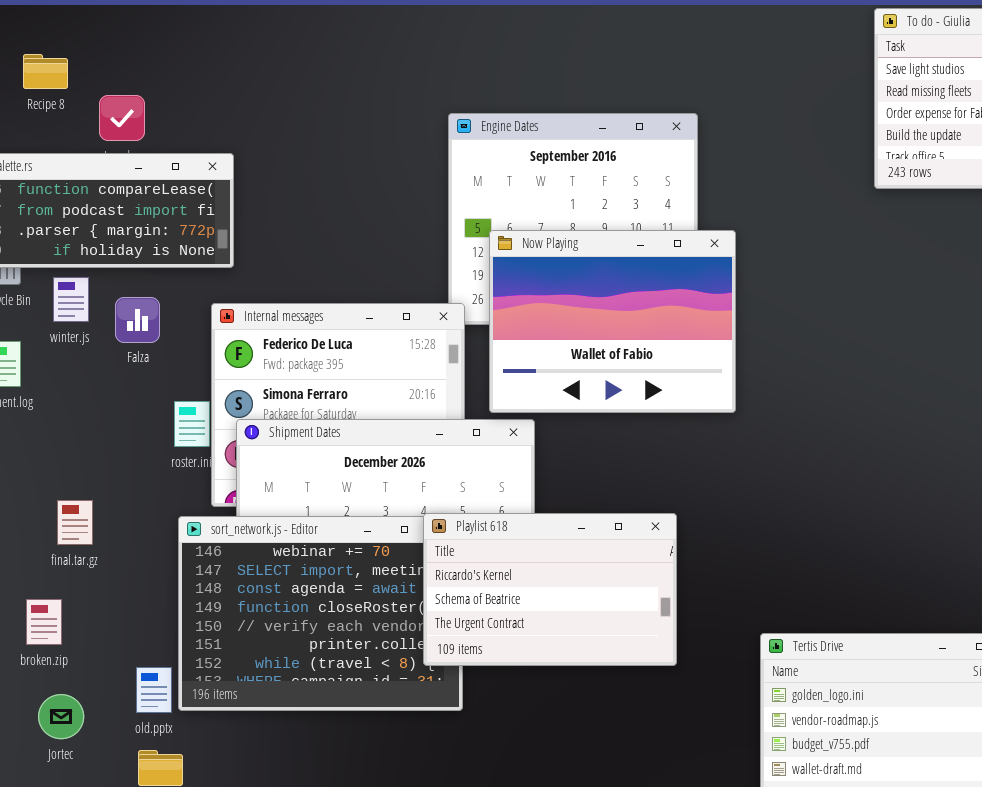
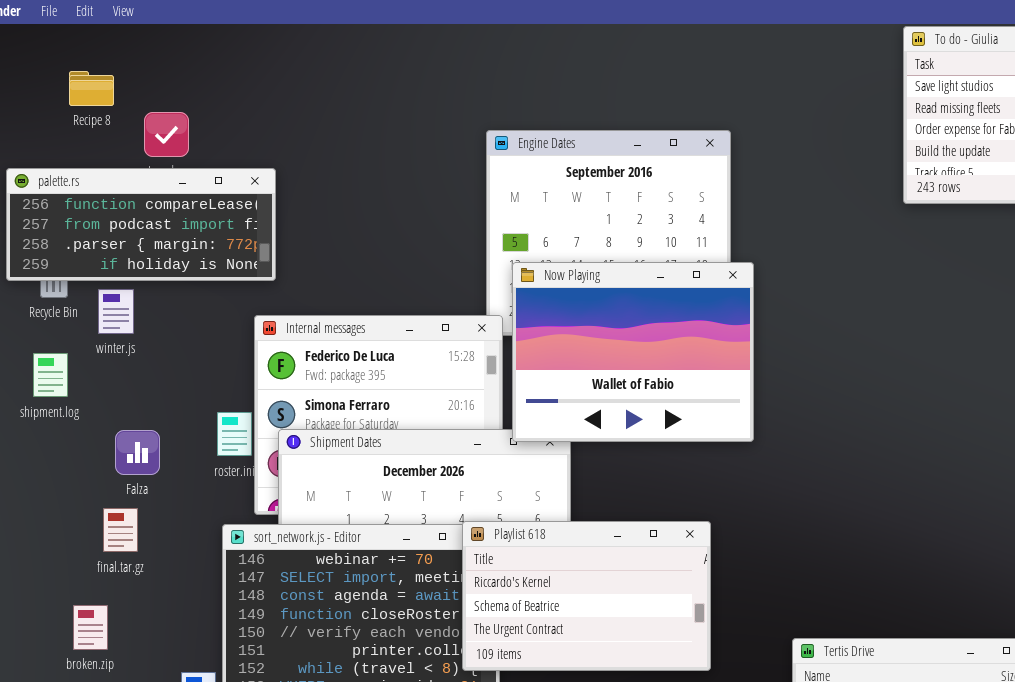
Now Playing: [489,230,736,413] -> [512,262,754,442], moved
Falza: [115,297,160,343] -> [115,430,160,475], moved

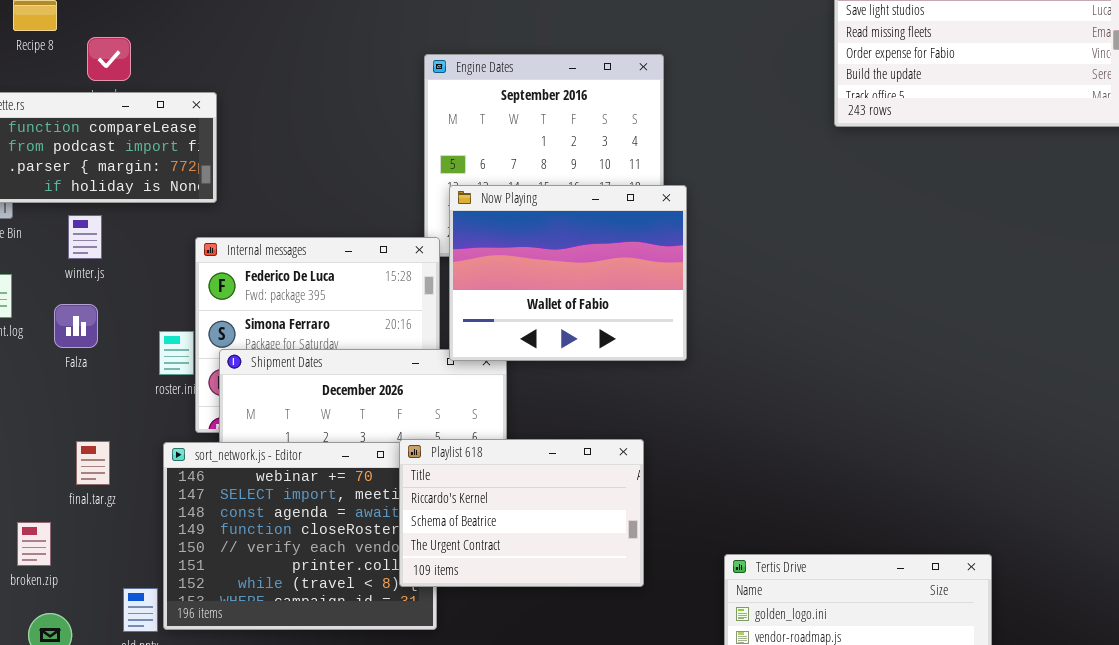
winter.js: [98,289,134,334] -> [68,215,102,259], moved
Falza: [115,430,160,475] -> [54,304,98,348], moved
final.tar.gz: [103,508,138,552] -> [76,441,110,485], moved

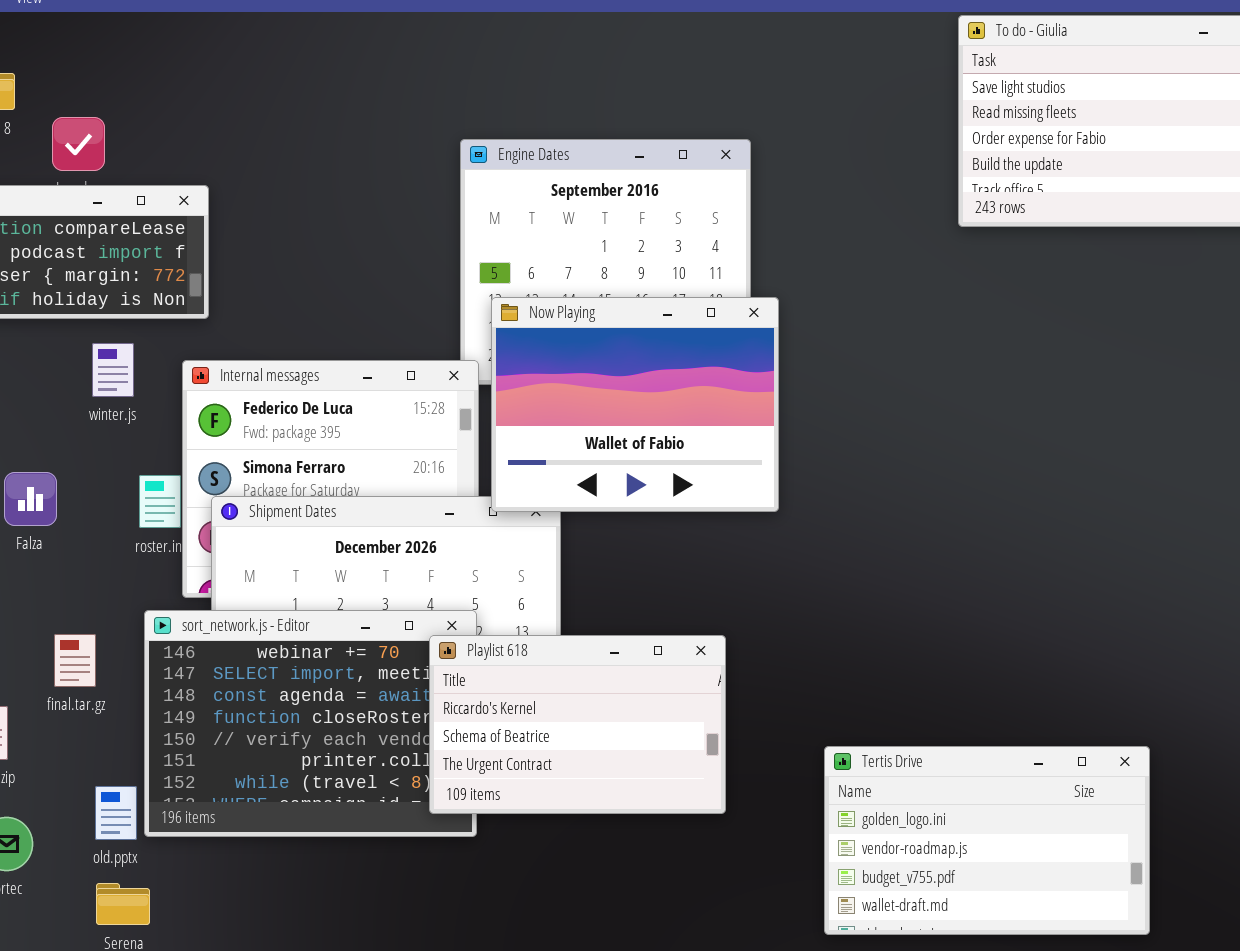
winter.js: [68,215,102,259] -> [92,343,134,397], moved
Falza: [54,304,98,348] -> [4,472,57,526], moved
Playlist 618: [399,439,644,587] -> [429,635,726,814], moved
final.tar.gz: [76,441,110,485] -> [54,634,96,687], moved

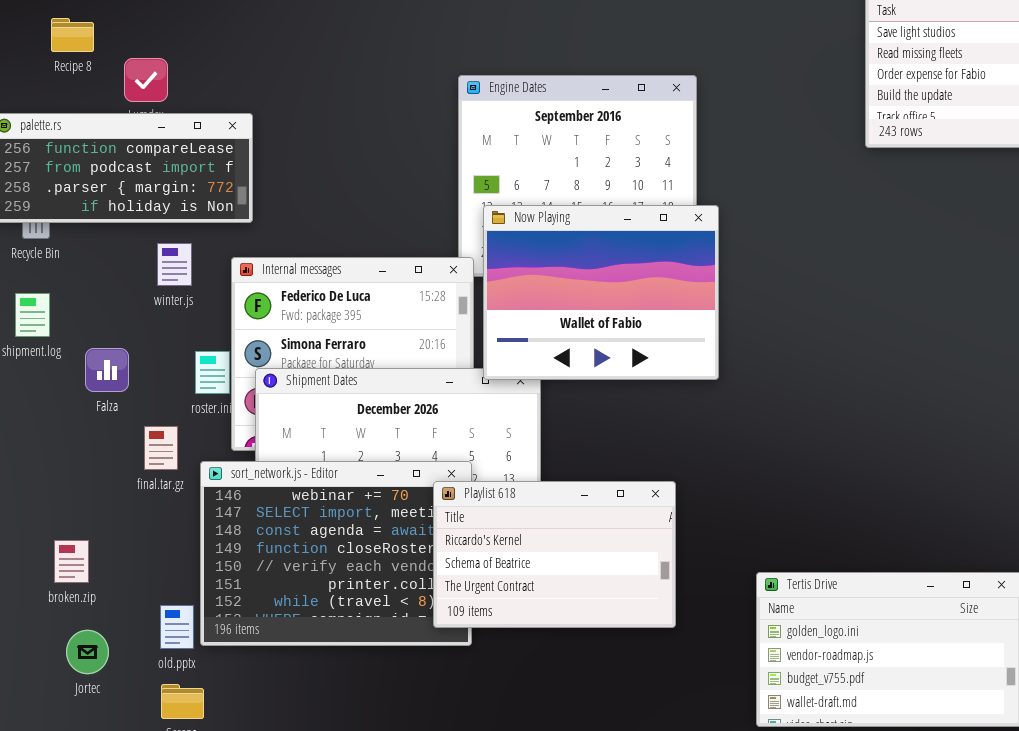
final.tar.gz: [54,634,96,687] -> [144,426,178,470], moved

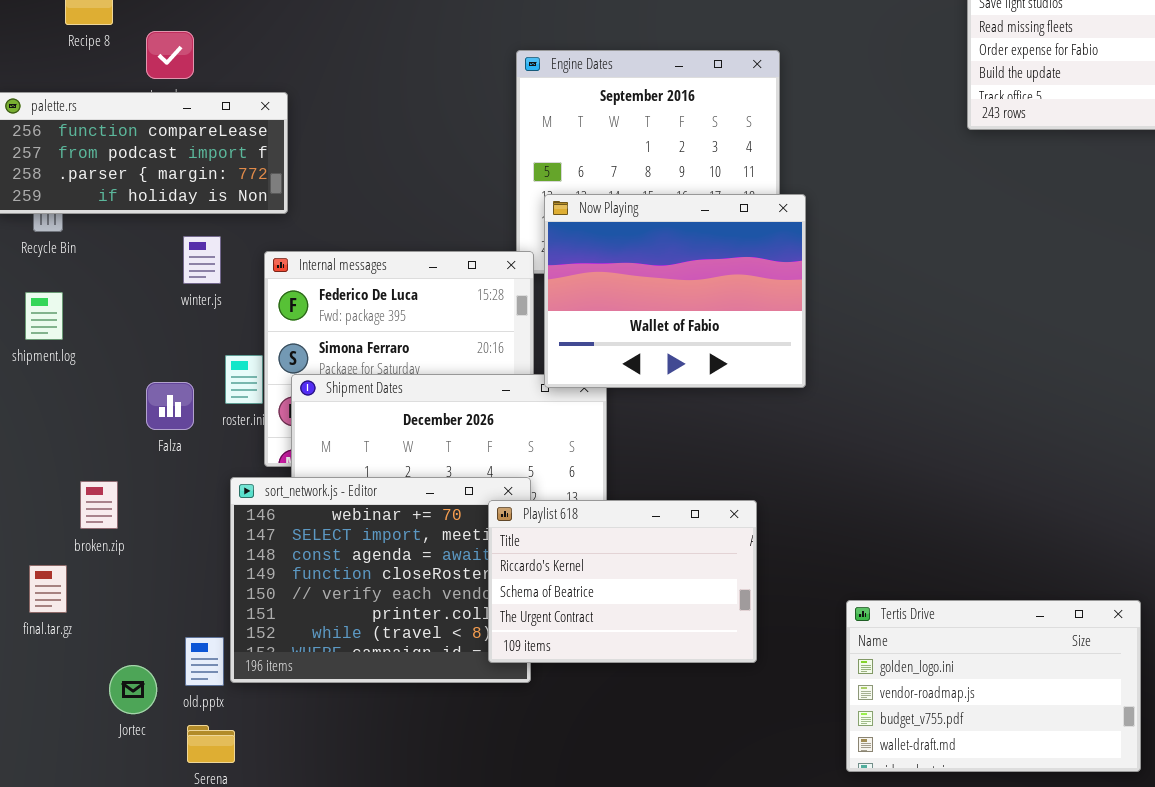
Falza: [85,348,129,392] -> [146,382,194,430], moved
final.tar.gz: [144,426,178,470] -> [29,565,67,613], moved
broken.zip: [54,540,89,583] -> [80,481,118,529], moved
Jortec: [66,630,109,674] -> [109,665,157,714], moved

